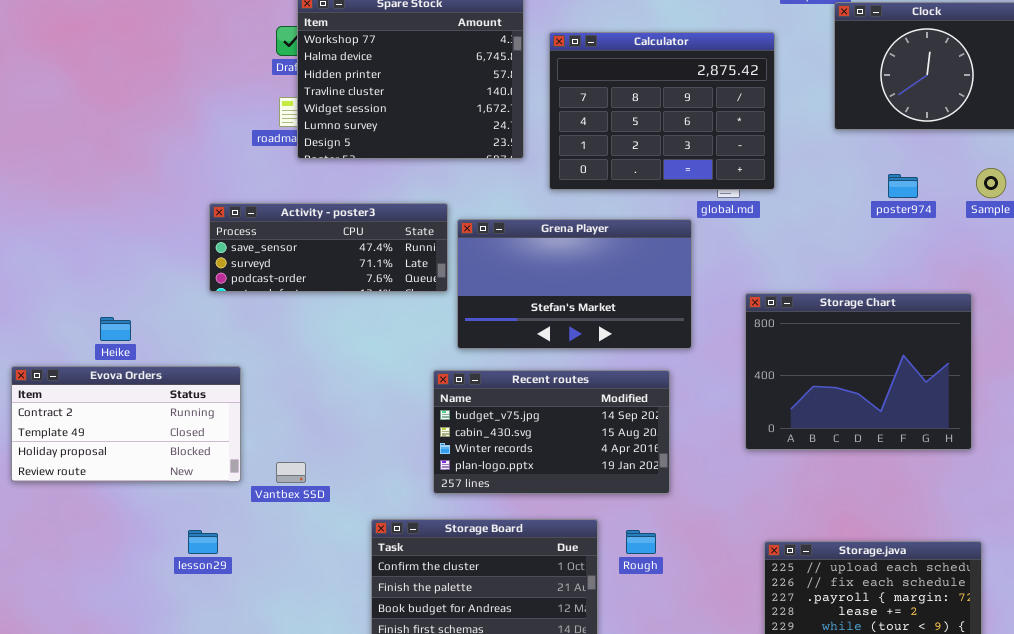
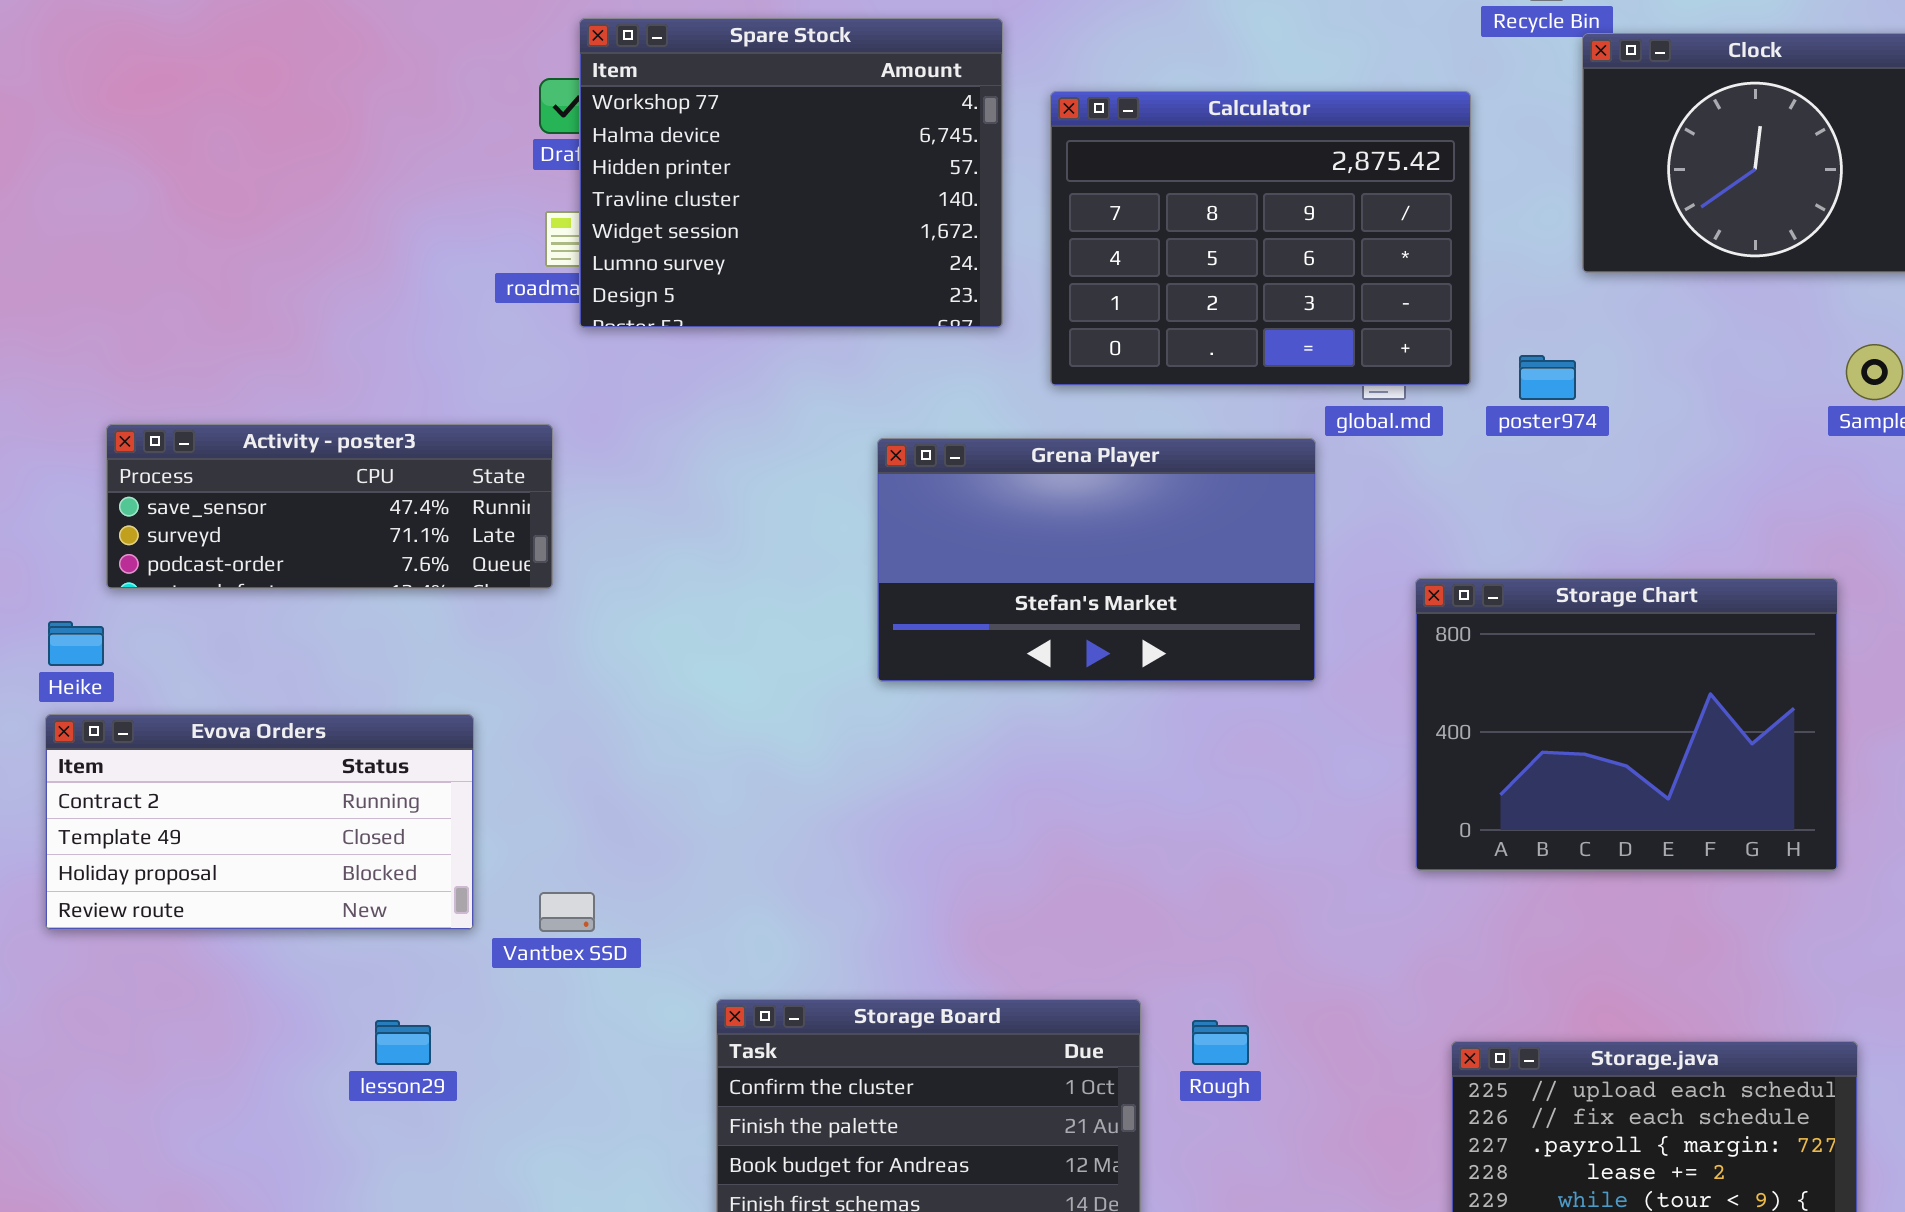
poster974: [888,174,918,198] -> [1519,355,1576,400], moved
Activity - poster3: [209,203,448,292] -> [106,424,553,589], moved
Heike: [100,317,131,341] -> [48,621,104,666], moved
Recent routes: [433,370,670,494] -> none, closed

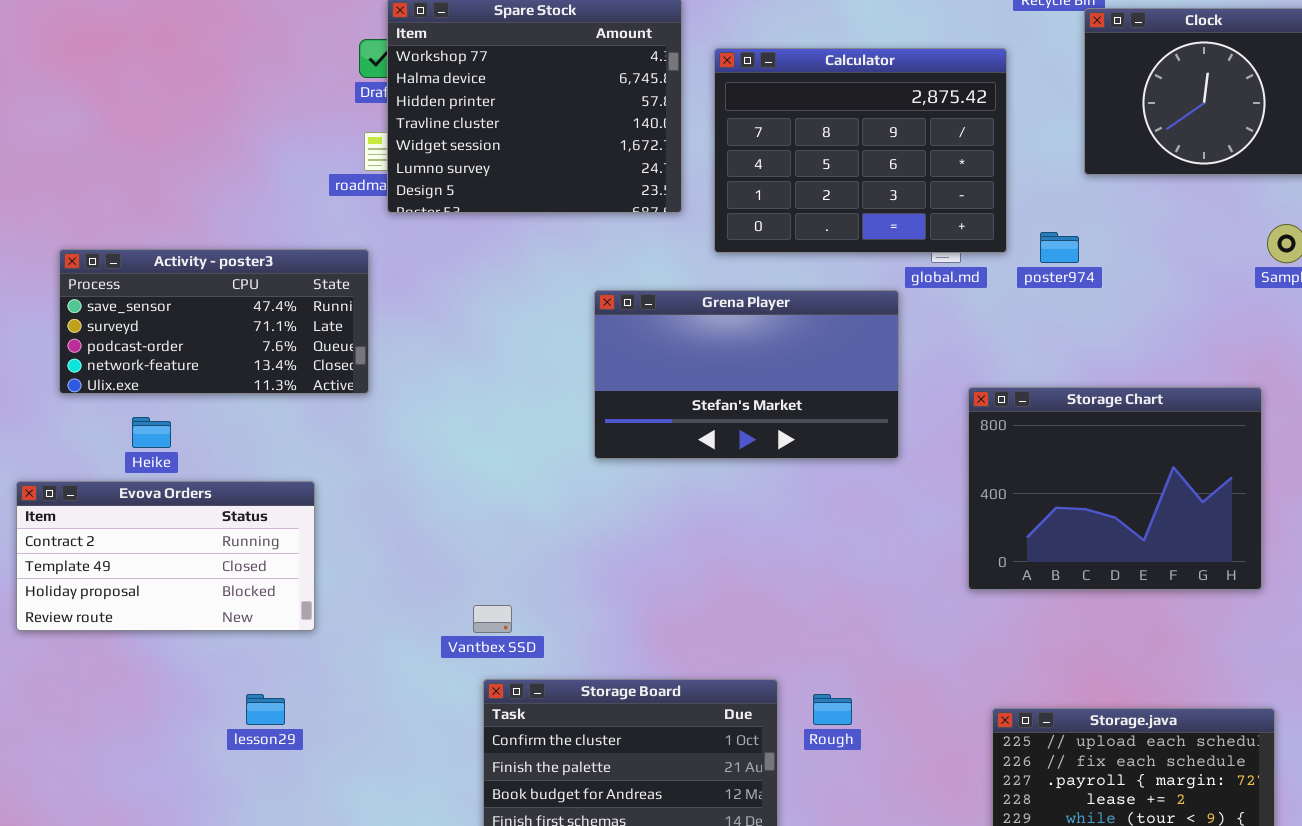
Activity - poster3: [106,424,553,589] -> [59,249,369,394], resized
Heike: [48,621,104,666] -> [132,417,171,448], moved
Vantbex SSD: [539,892,595,932] -> [473,605,512,633], moved

